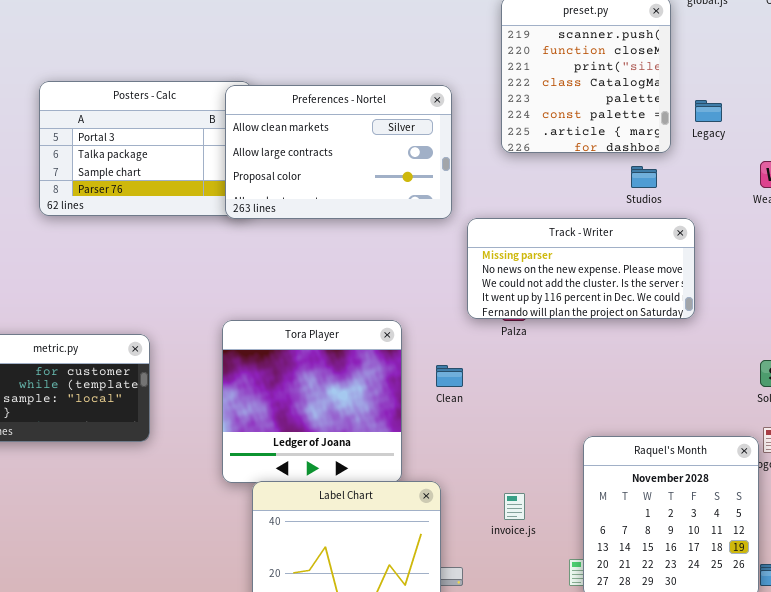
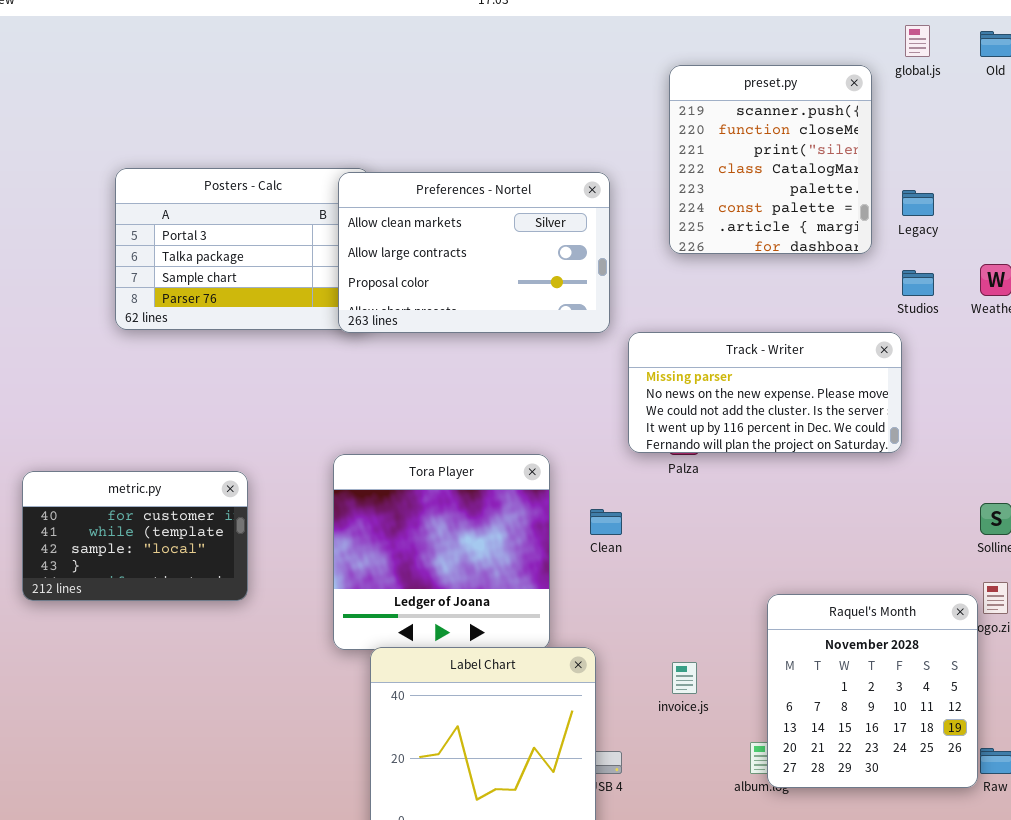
Studios: [631,166,657,188] -> [902,270,934,296], moved

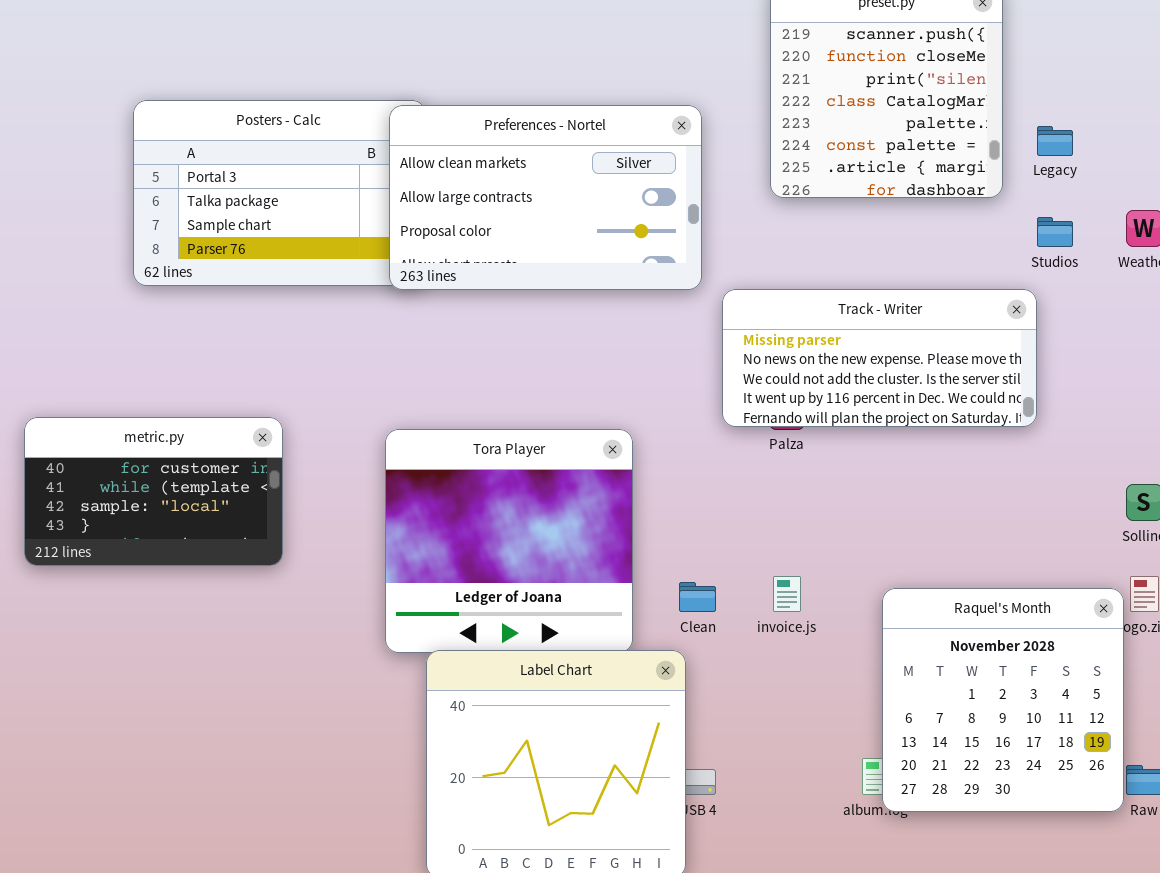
metric.py: [22,471,248,601] -> [24,417,283,566], moved
Clean: [590,509,622,535] -> [679,582,716,612], moved
invoice.js: [672,662,697,694] -> [773,576,801,612], moved

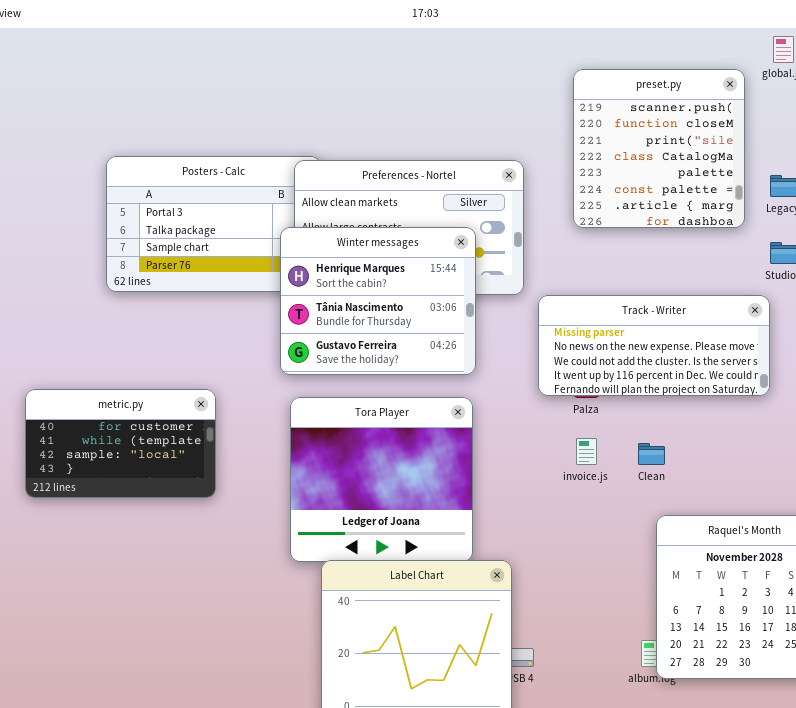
Winter messages: none -> [280,227,476,375], opened
invoice.js: [773,576,801,612] -> [576,438,597,465], moved
Clean: [679,582,716,612] -> [638,443,665,465], moved

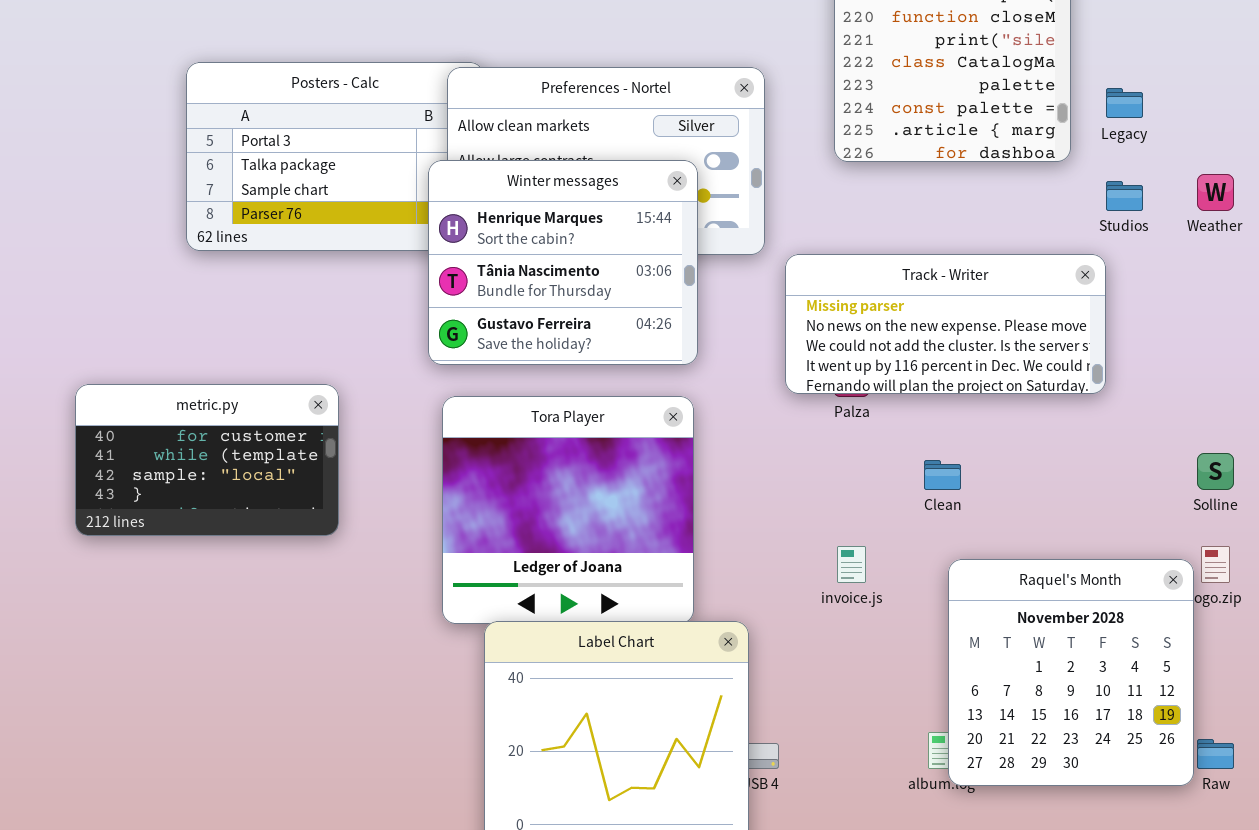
invoice.js: [576,438,597,465] -> [837,546,866,583], moved

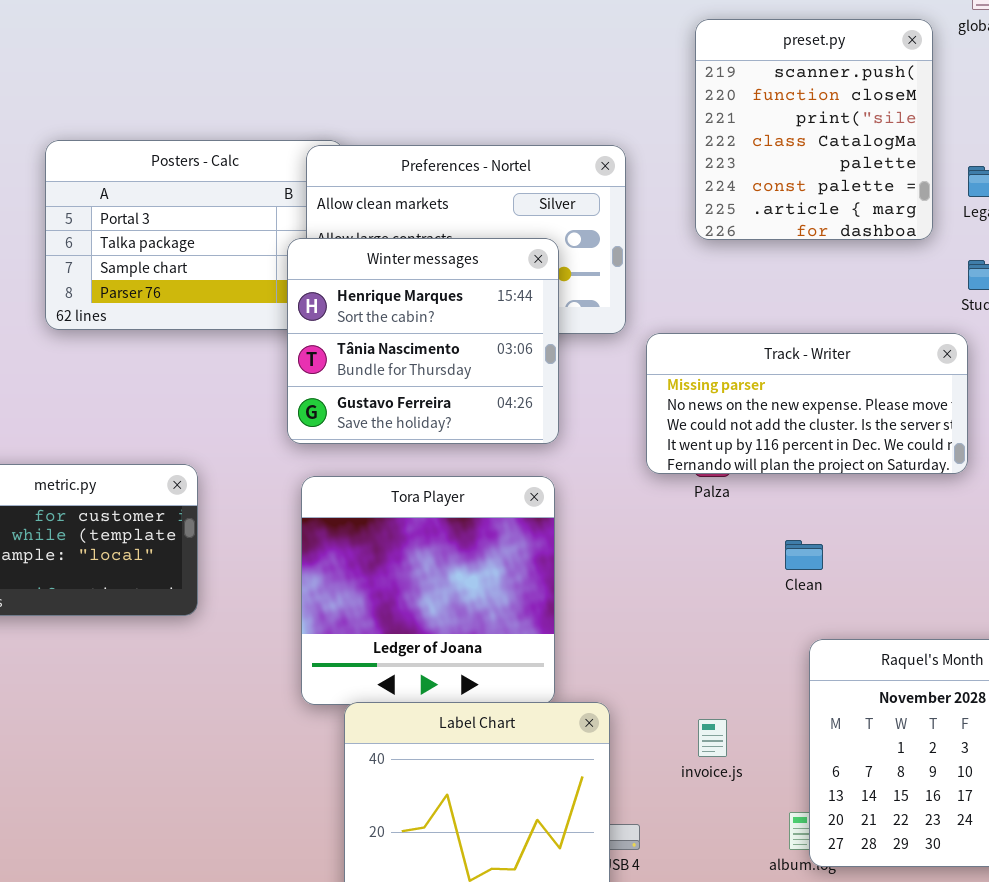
invoice.js: [837,546,866,583] -> [698,719,727,757], moved

